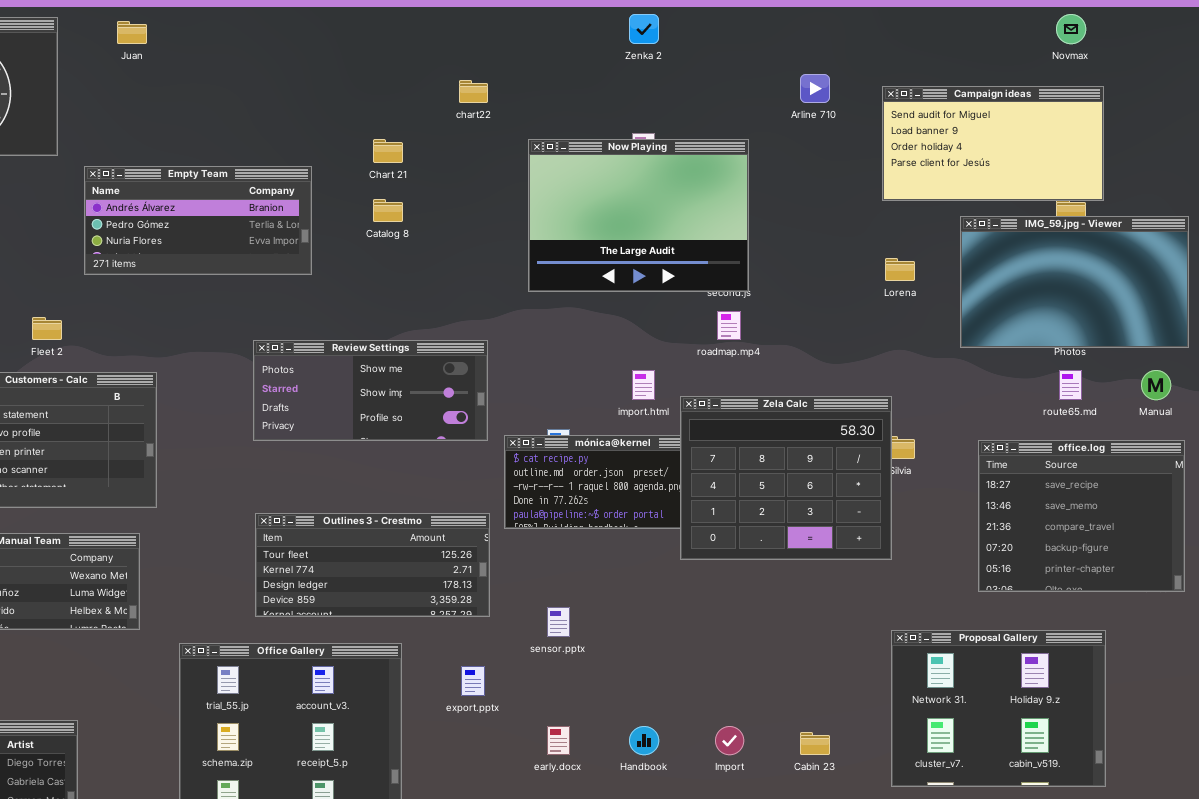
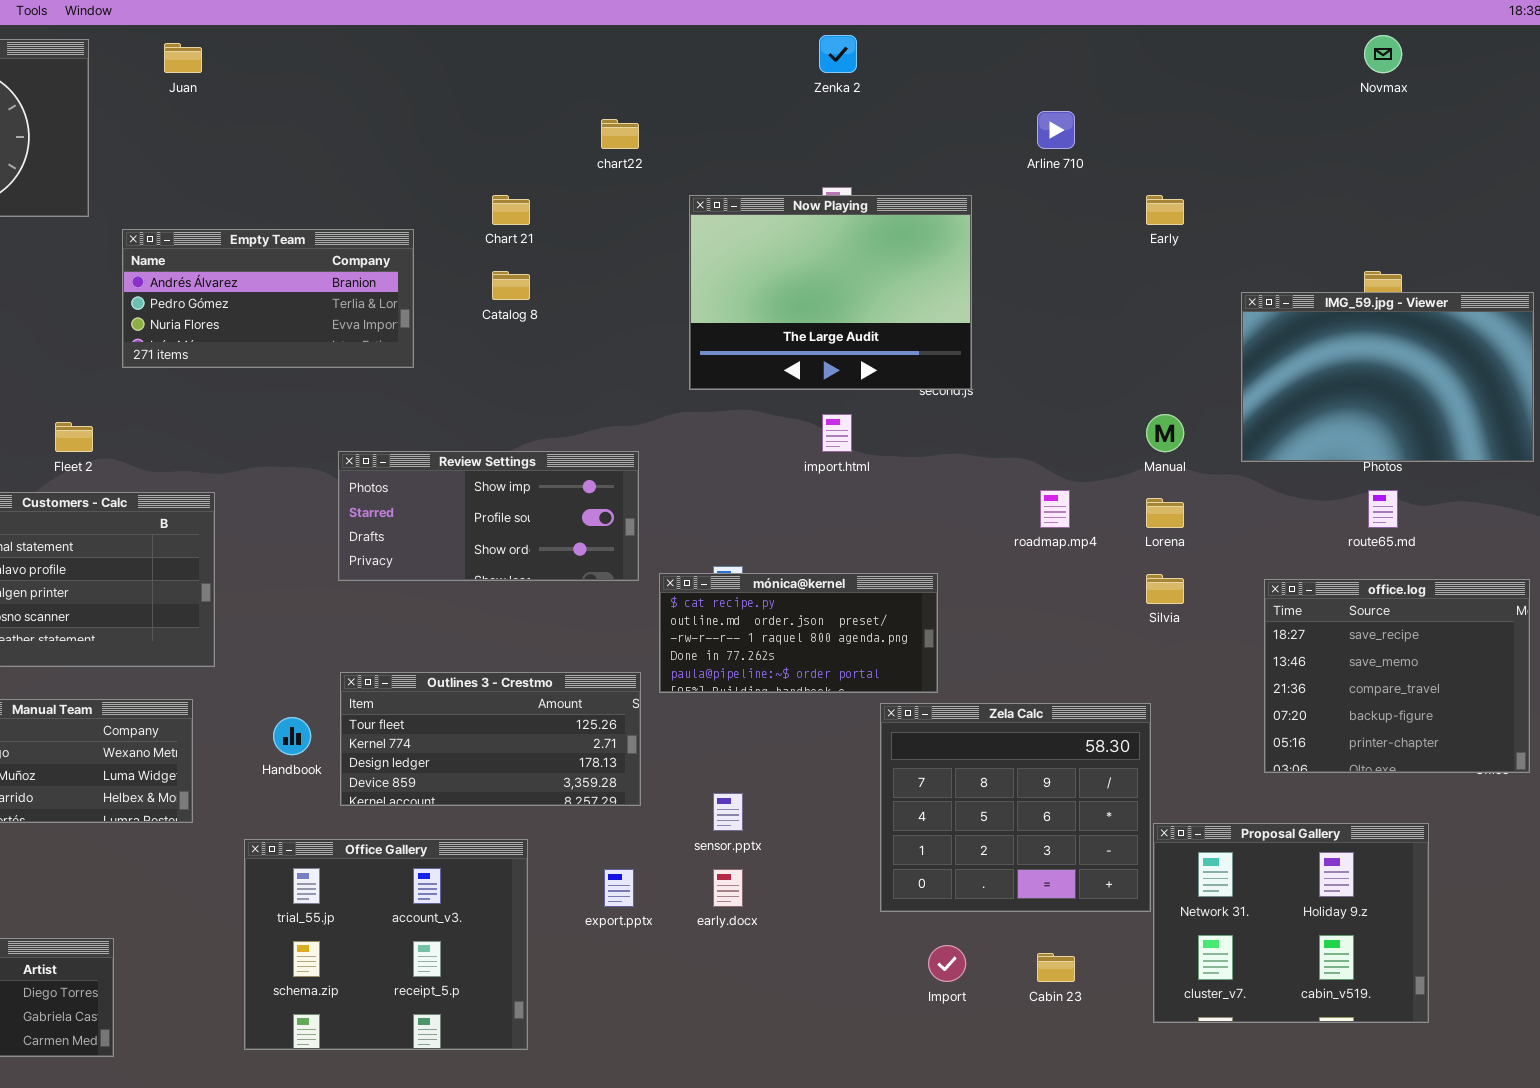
Campaign ideas: [882,86,1104,201] -> none, closed
Lorena: [885,258,915,281] -> [1146,498,1184,528], moved
roadmap.mp4: [717,311,741,340] -> [1040,490,1070,528], moved
Review Settings: [253,340,488,441] -> [338,451,639,581], scrolled down 1 row
import.html: [632,370,655,400] -> [822,414,852,452], moved
Manual: [1141,370,1171,400] -> [1146,414,1184,452], moved
Zela Calc: [680,396,892,560] -> [880,703,1151,912], moved
early.docx: [547,726,570,755] -> [713,869,743,907], moved
Handbook: [629,726,659,755] -> [273,717,311,755], moved

